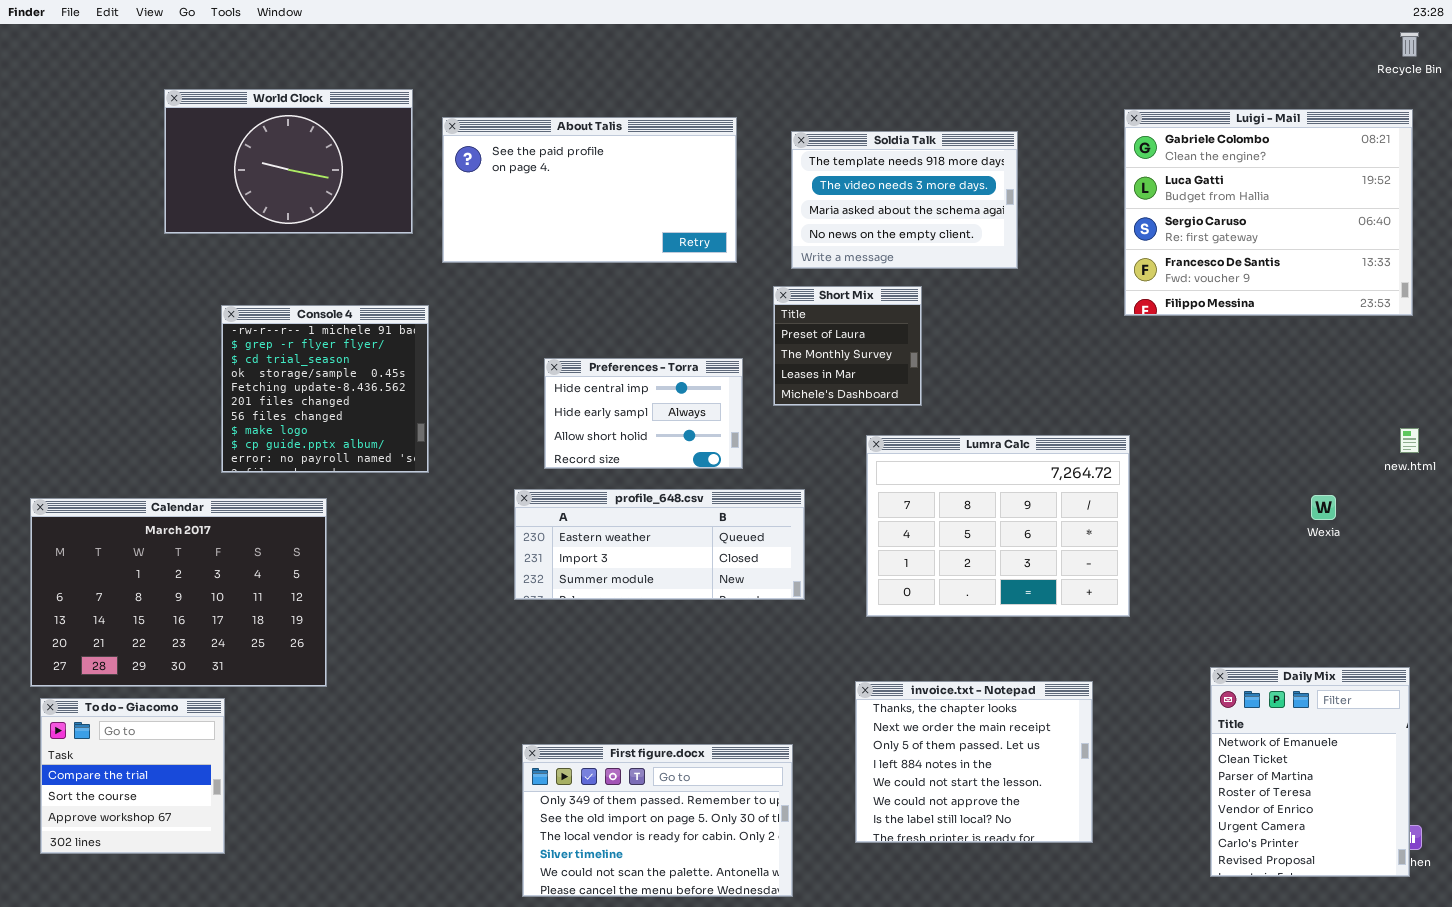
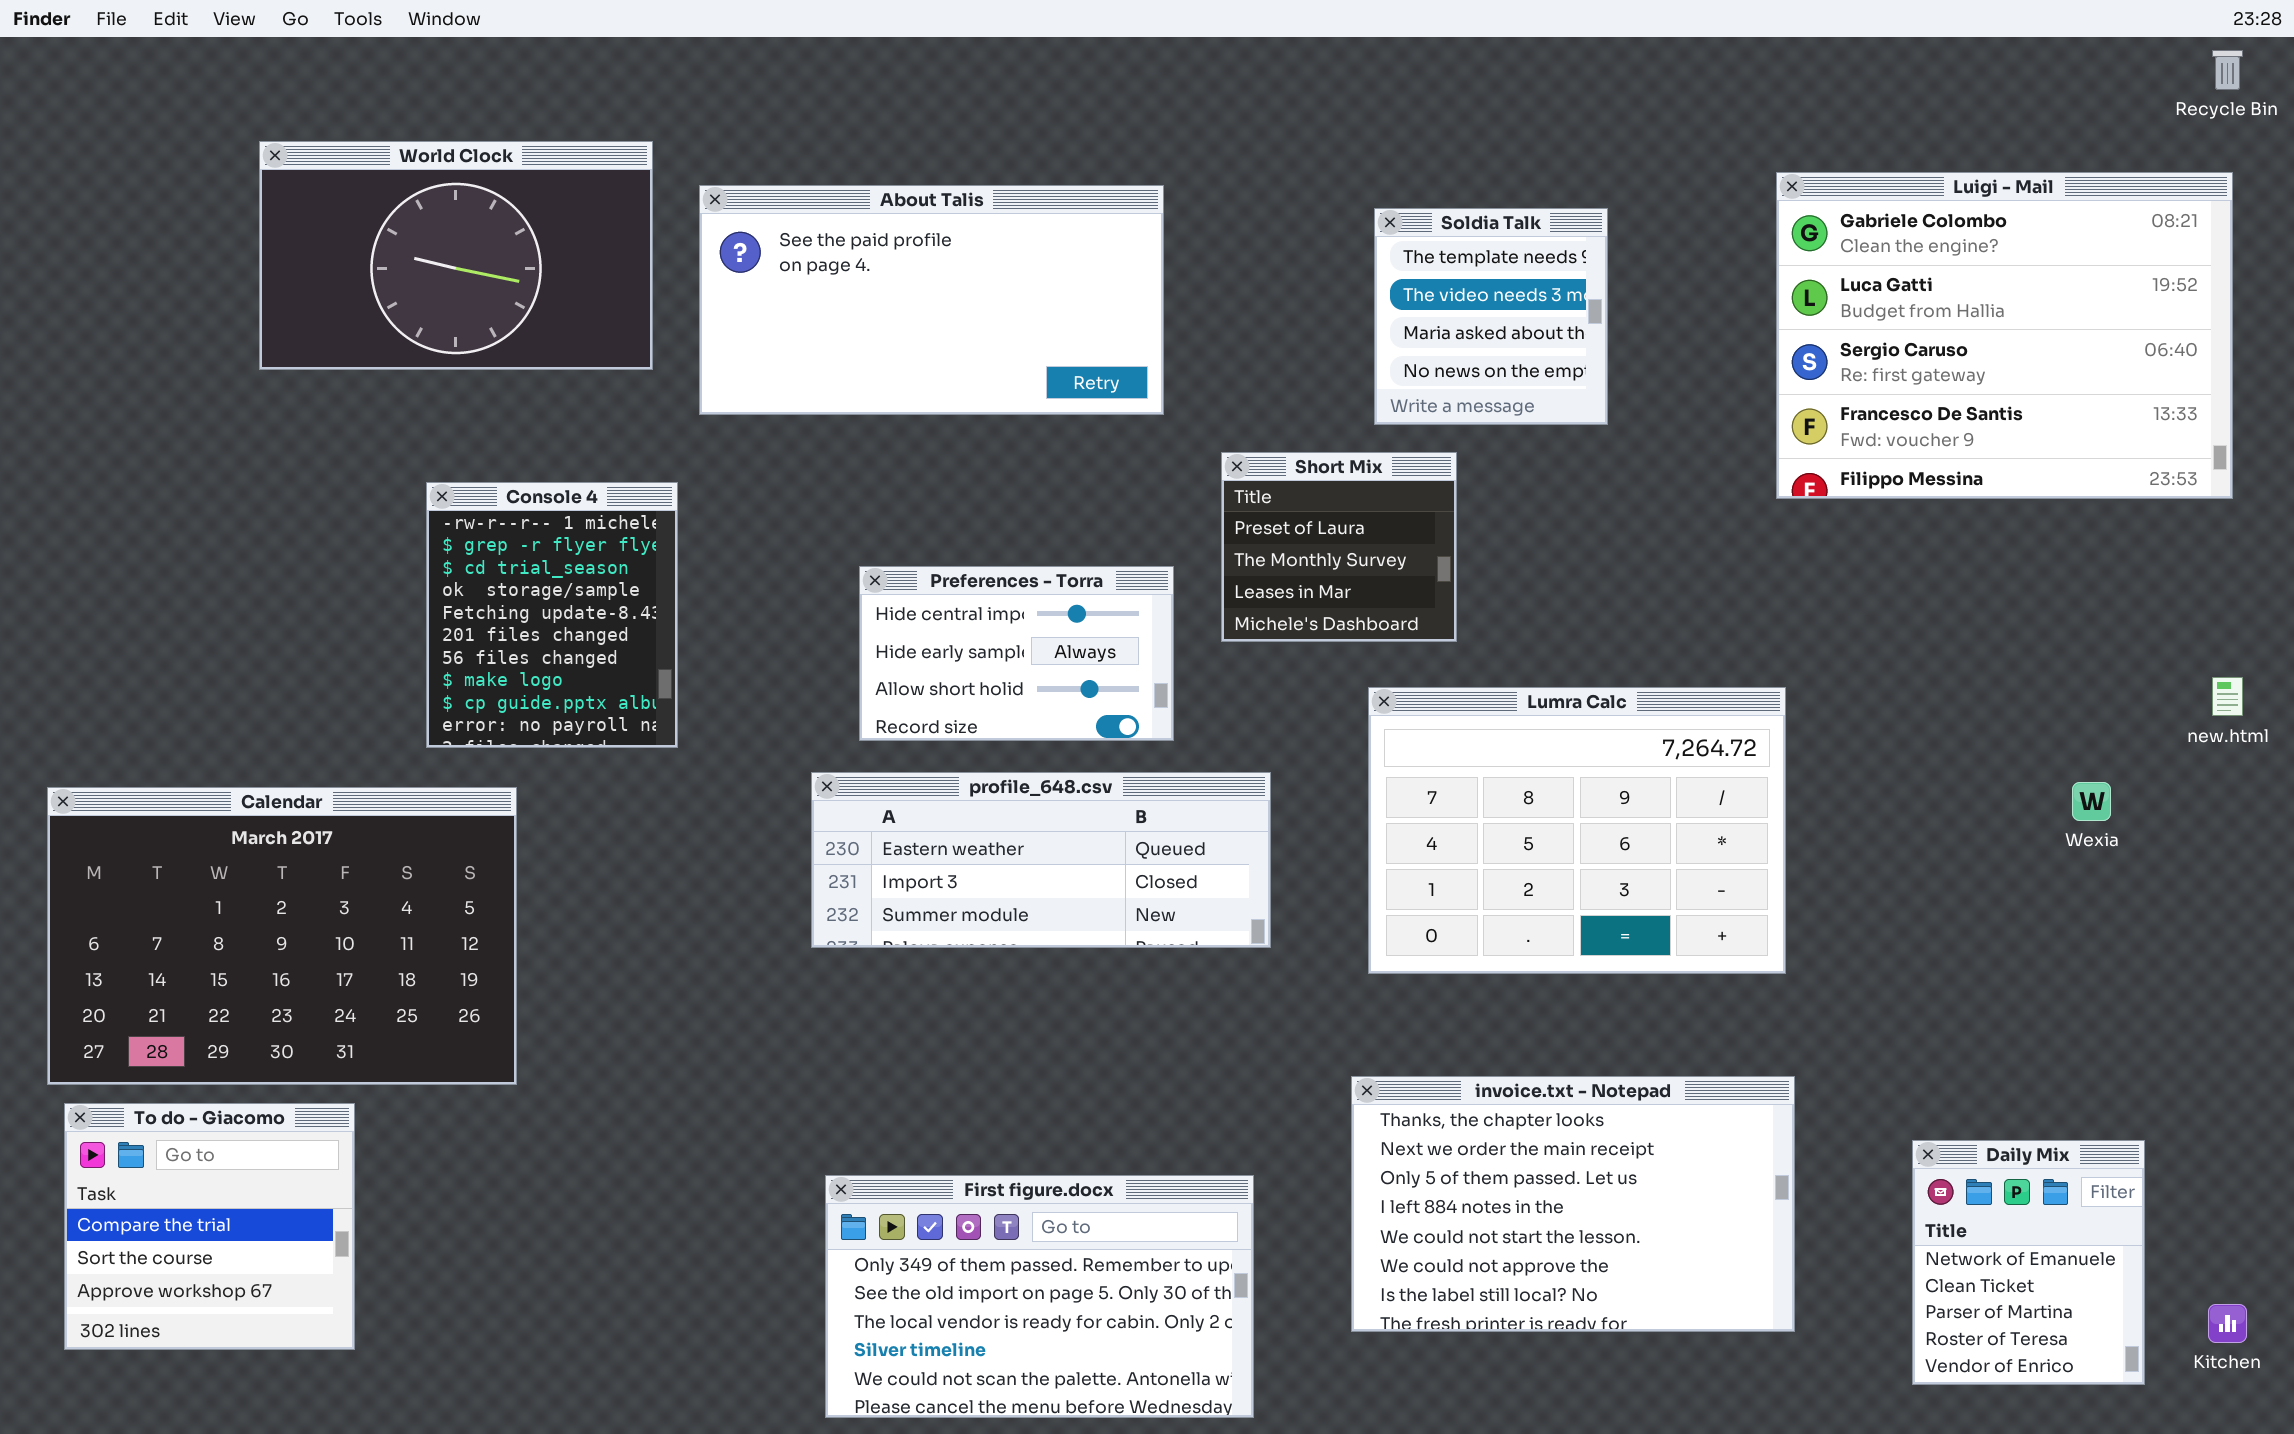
Soldia Talk: [791,131,1018,269] -> [1374,208,1608,425], resized
Console 4: [221,305,429,473] -> [426,482,678,748], resized
Daily Mix: [1210,667,1410,877] -> [1912,1140,2145,1385], resized
invoice.txt - Notepad: [855,681,1093,843] -> [1351,1076,1795,1332], resized

